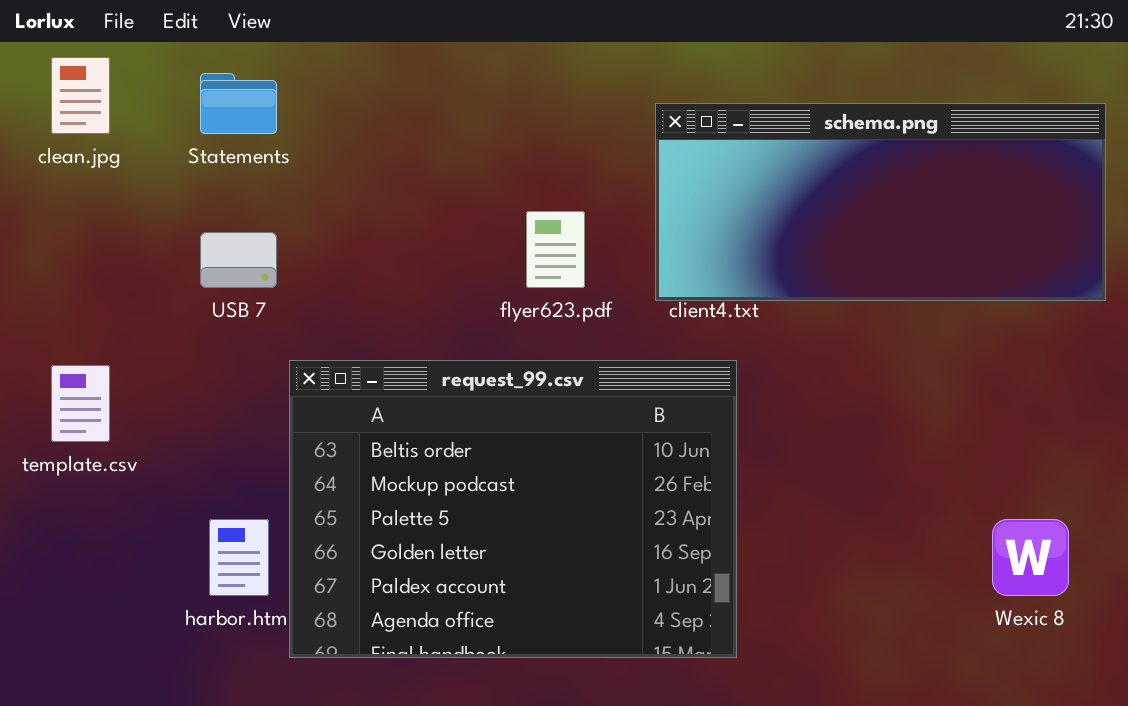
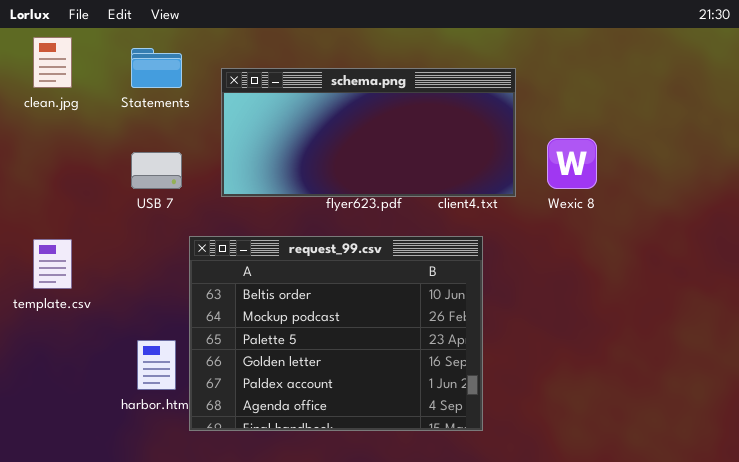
schema.png: [655,103,1106,301] -> [221,68,516,197], moved
Wexic 8: [992,519,1069,596] -> [547,138,597,189], moved

